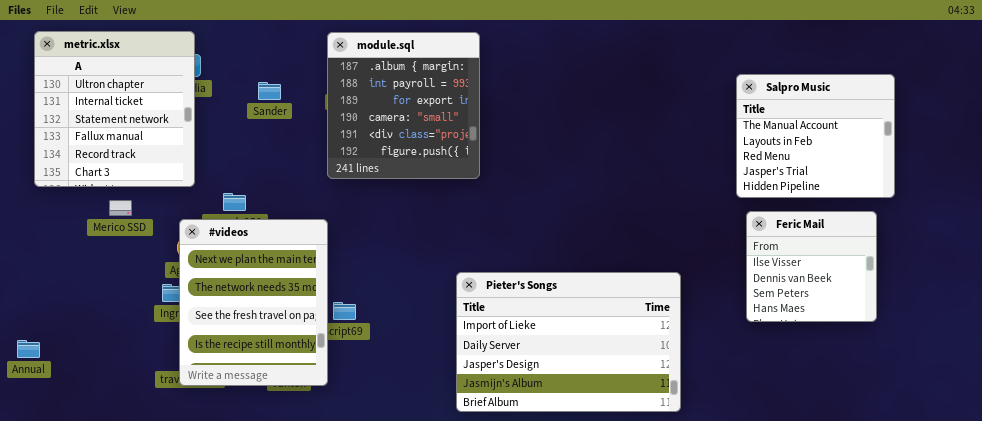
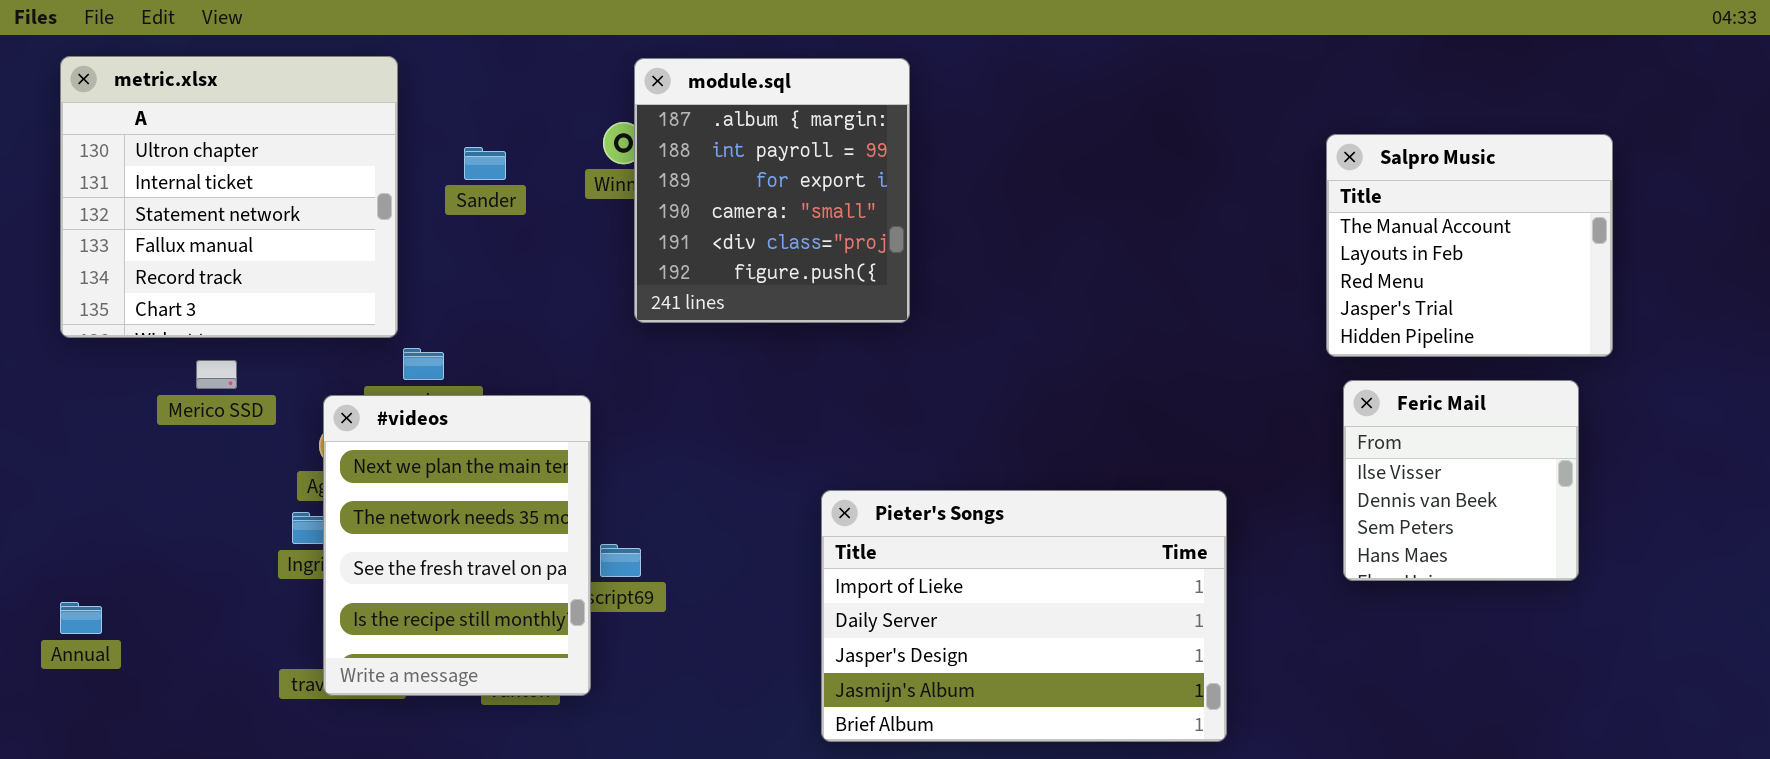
metric.xlsx: [34,31,195,187] -> [60,56,398,338], resized
module.sql: [327,32,480,179] -> [634,58,910,323], moved
Annual: [17,340,40,358] -> [60,602,102,634], moved

